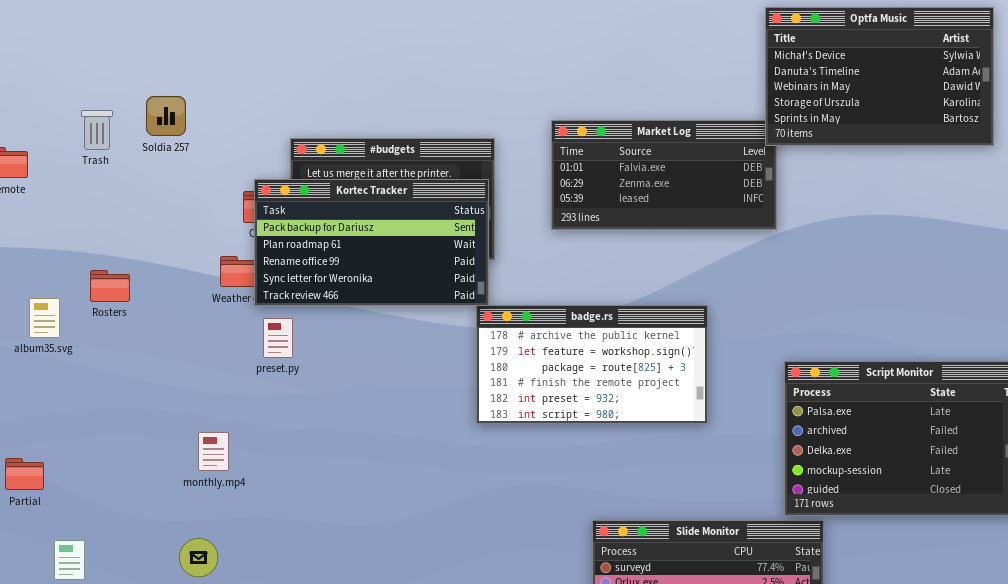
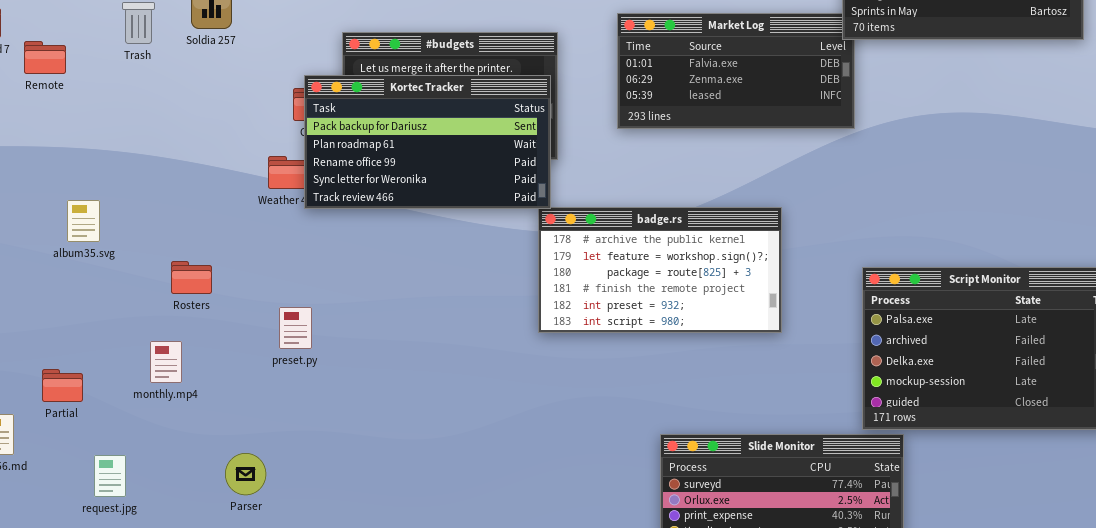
Rosters: [90,270,130,302] -> [171,261,212,294], moved
preset.py: [263,318,293,358] -> [279,307,312,349], moved
monthly.mp4: [198,432,229,471] -> [150,341,182,383], moved

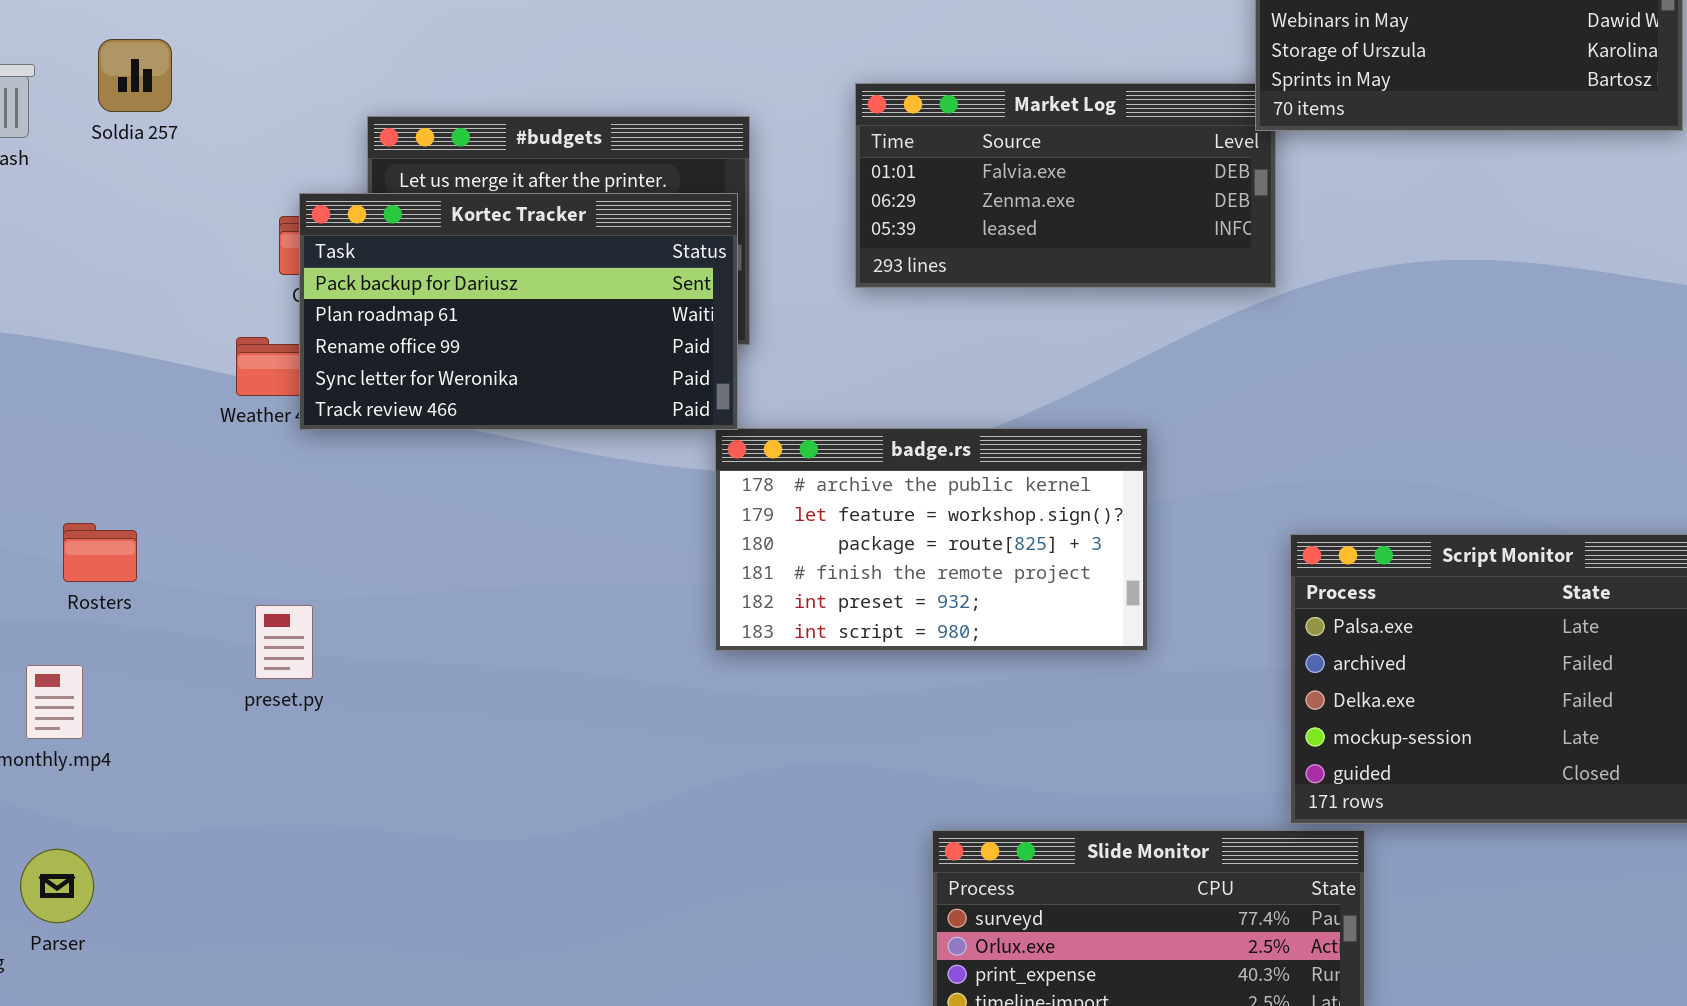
Parser: [225,453,266,495] -> [20,849,94,923], moved

